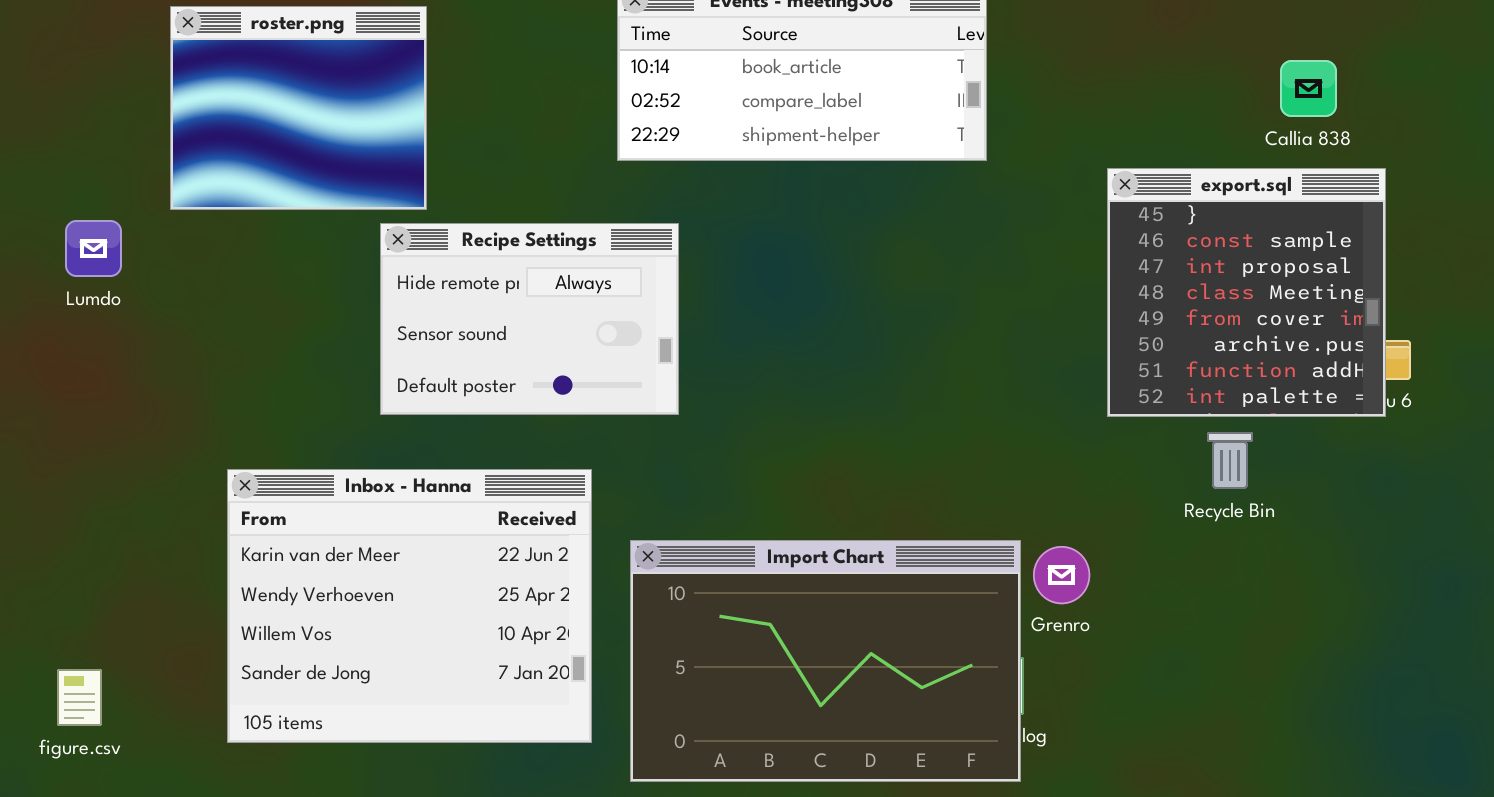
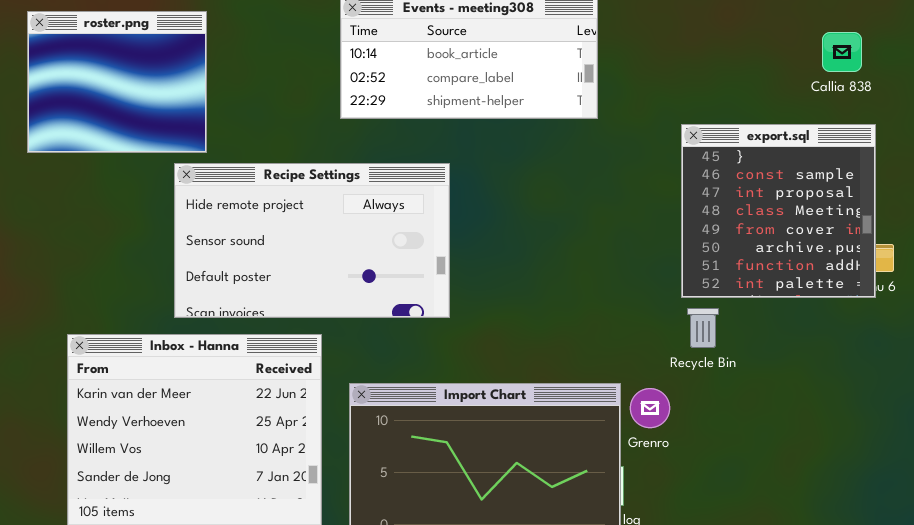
Callia 838: [1280,60,1337,117] -> [822,32,862,72], moved
Recipe Settings: [380,223,679,415] -> [174,163,450,318], resized
Recycle Bin: [1207,432,1253,489] -> [687,308,719,348], moved

